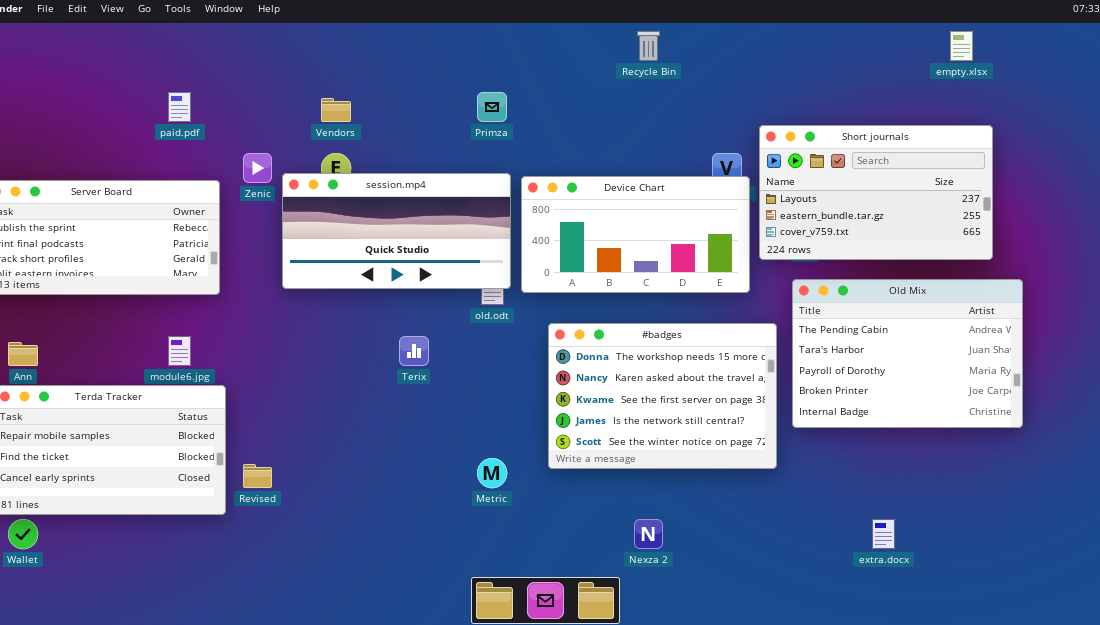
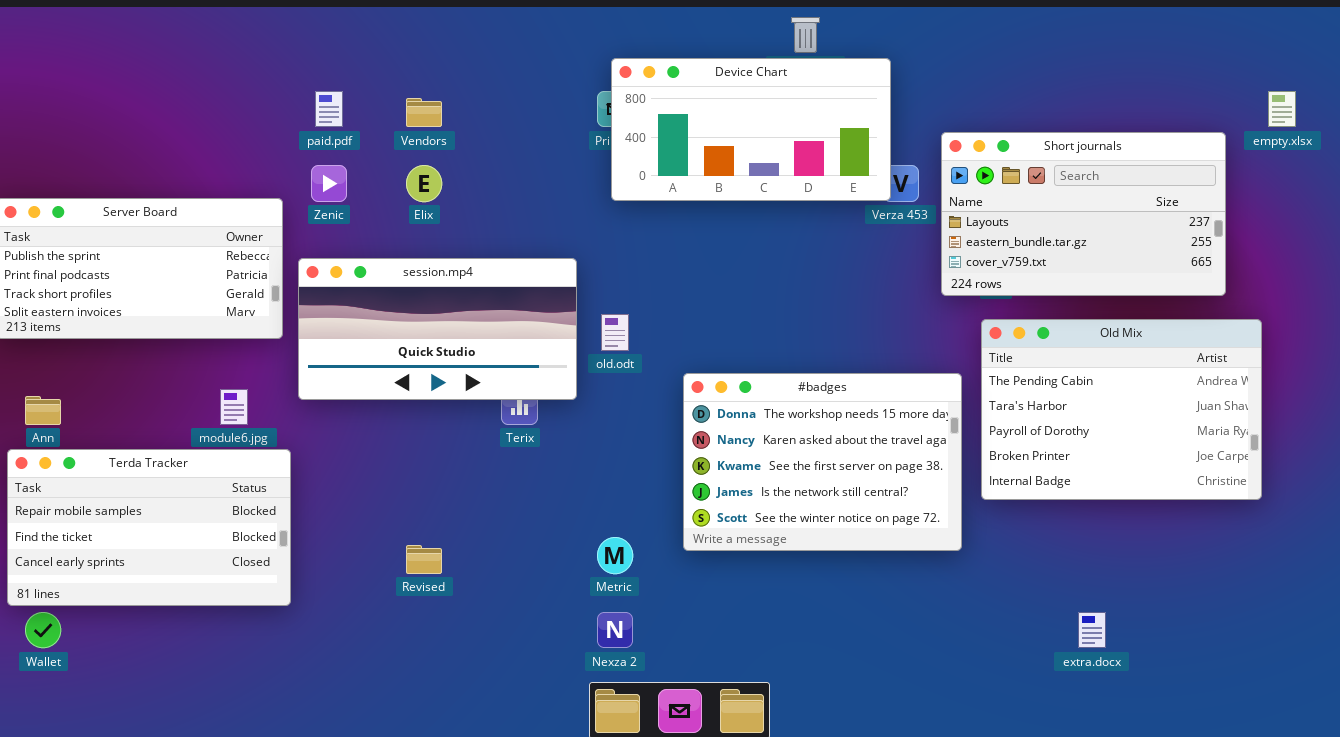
empty.xlsx: [950,31,973,61] -> [1268,91,1296,127], moved
paid.pdf: [168,92,191,122] -> [315,91,343,127], moved
session.mp4: [282,173,511,289] -> [298,258,577,400], moved
Device Chart: [521,176,750,293] -> [611,58,891,201], moved
Revised: [243,464,272,488] -> [406,545,442,574], moved
Nexza 2: [634,519,663,549] -> [597,612,633,648], moved

